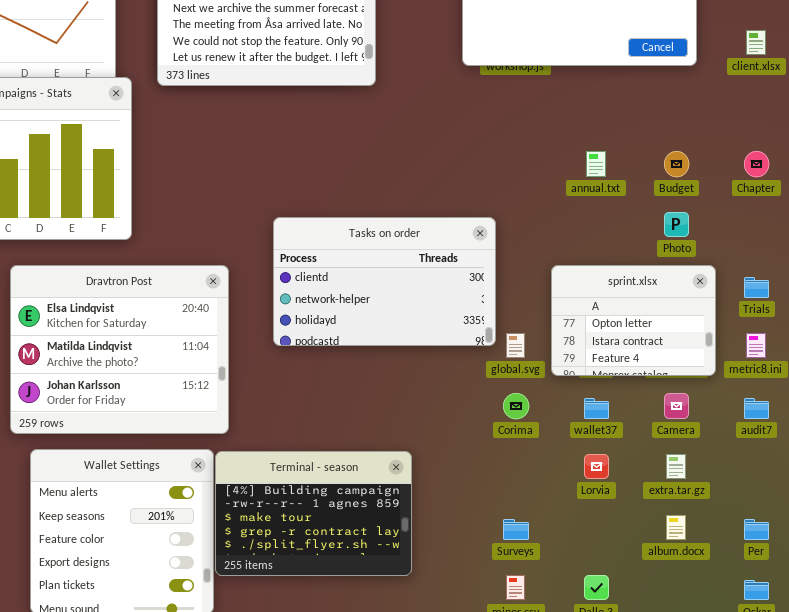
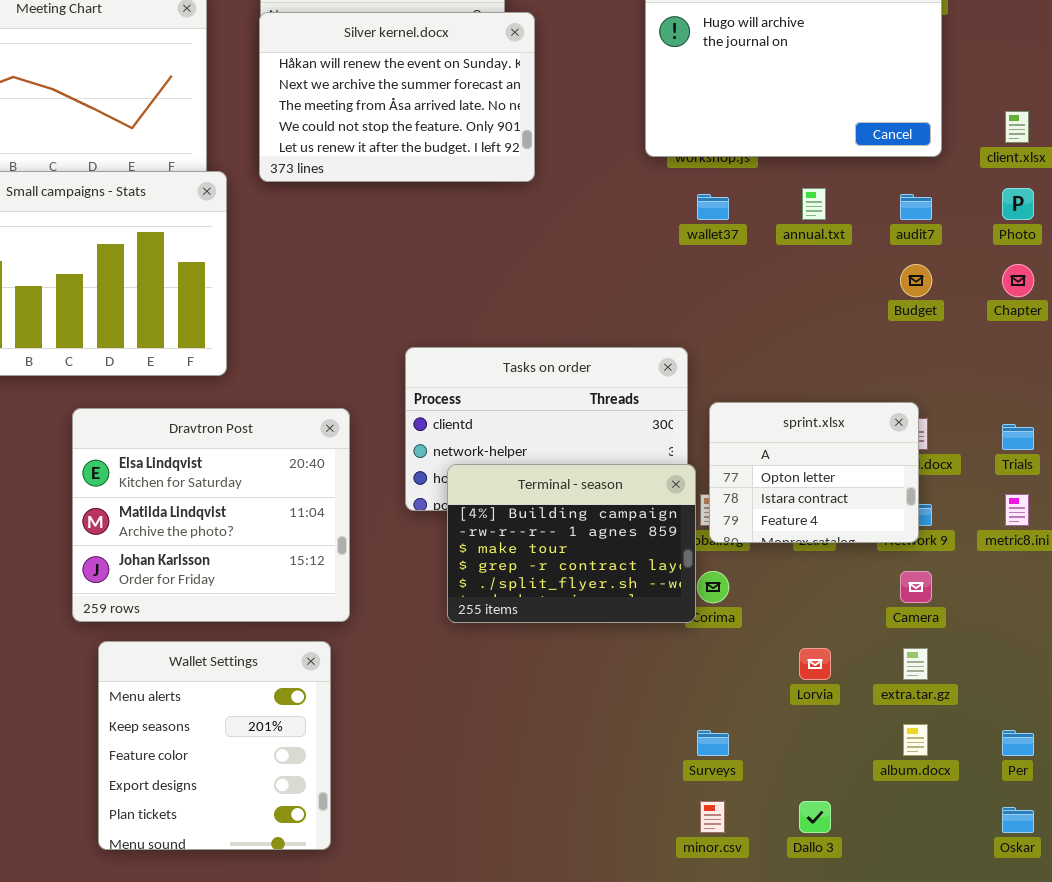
annual.txt: [586,151,606,177] -> [802,188,826,220], moved
Photo: [664,212,689,237] -> [1002,188,1034,220], moved
sprint.xlsx: [551,265,716,376] -> [709,402,919,543], moved
wallet37: [584,398,609,419] -> [697,194,729,220], moved
audit7: [744,398,769,419] -> [900,194,932,220], moved
Terminal - season: [215,451,412,576] -> [447,464,696,623], moved

